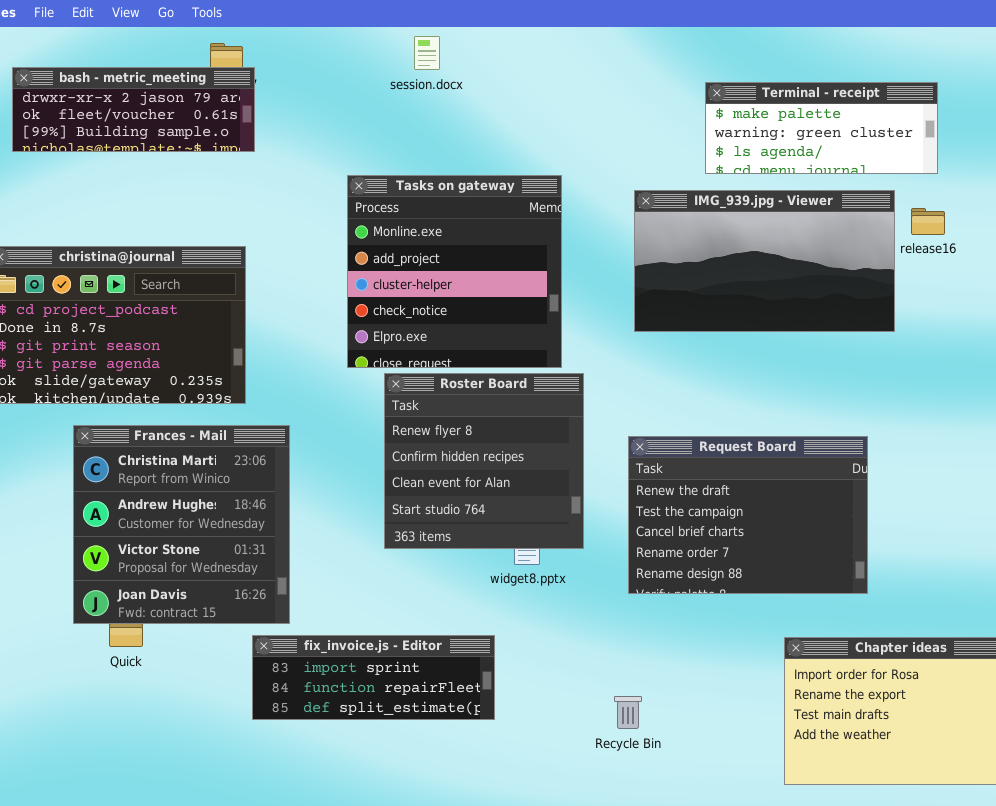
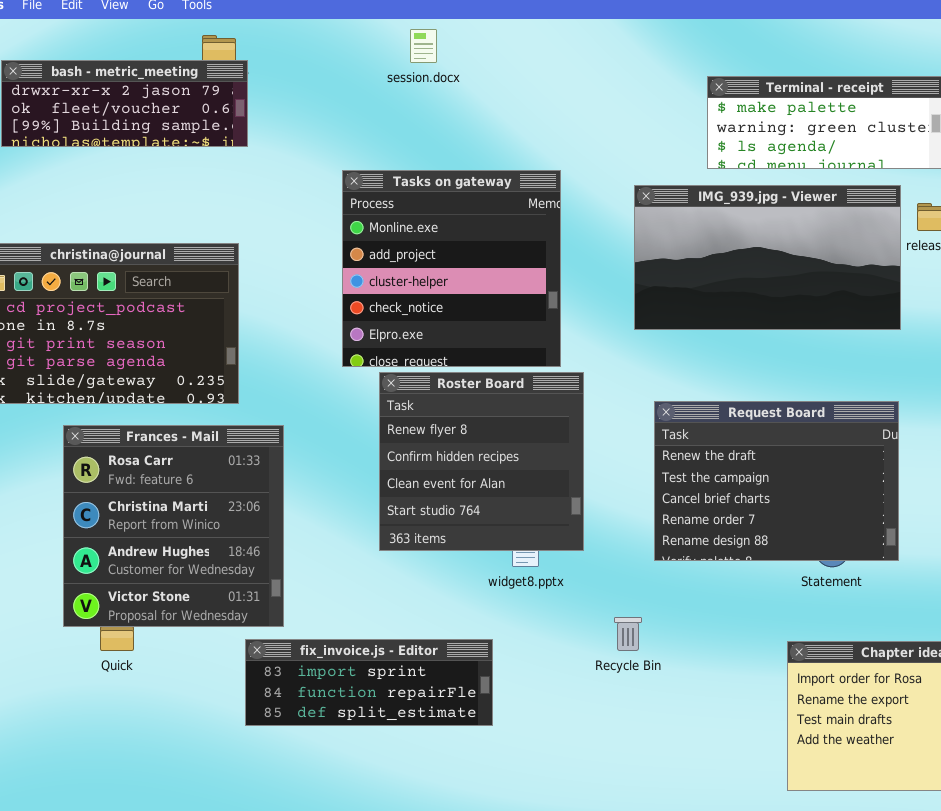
Frances - Mail: [73,425,290,624] -> [63,425,284,627], scrolled up 1 row
Request Board: [628,436,868,594] -> [654,401,899,561], moved
Recycle Bin: [614,696,642,729] -> [614,617,642,651], moved

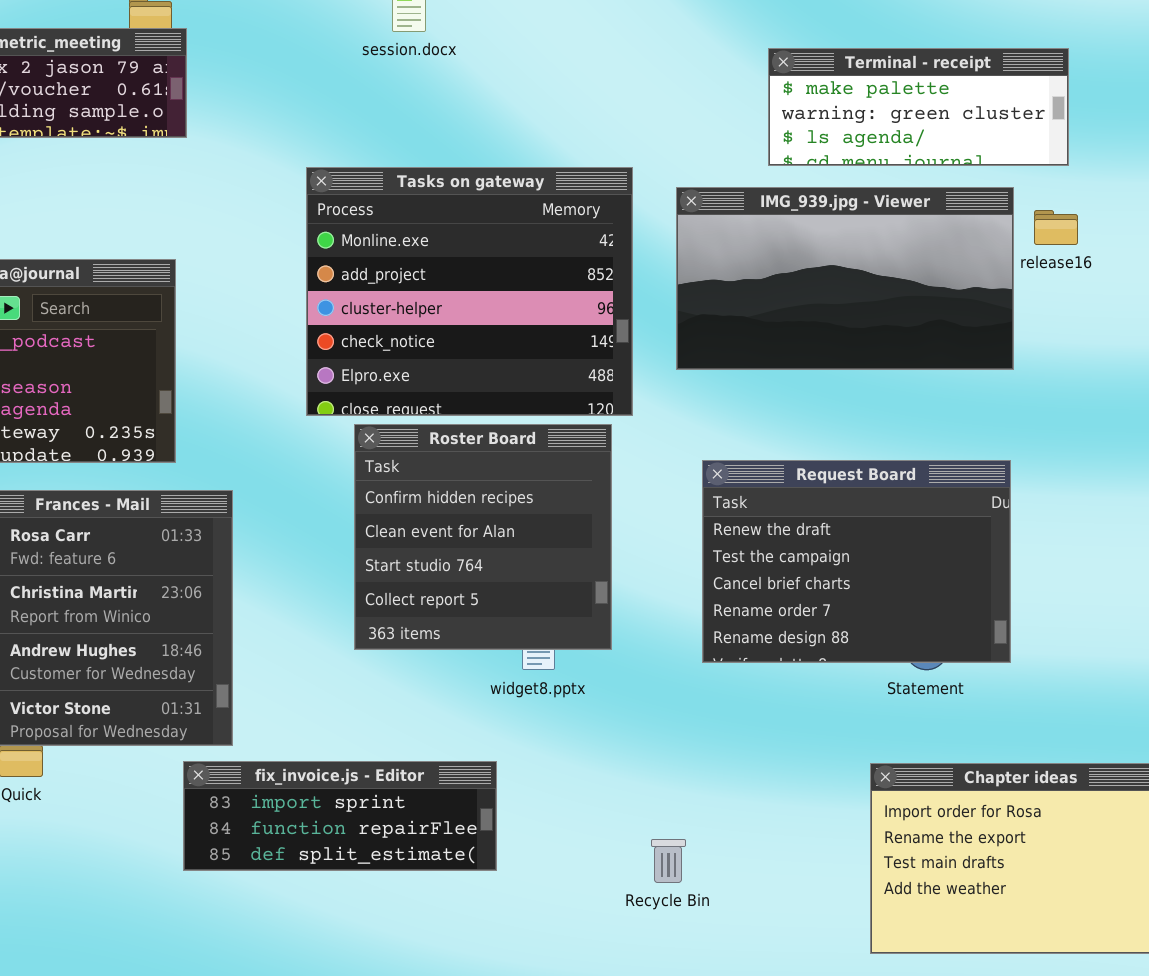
Tasks on gateway: [342,170,561,367] -> [306,167,633,416], resized
Roster Board: [379,372,584,551] -> [354,424,612,650], scrolled down 1 row
Recycle Bin: [614,617,642,651] -> [651,839,686,883], moved

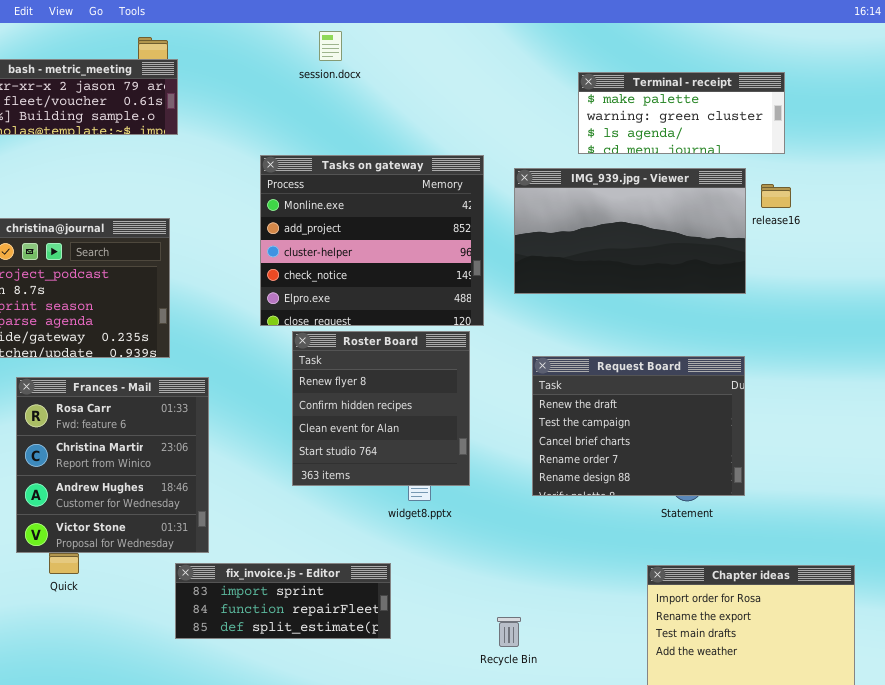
Roster Board: [354,424,612,650] -> [292,331,470,486], scrolled up 1 row

